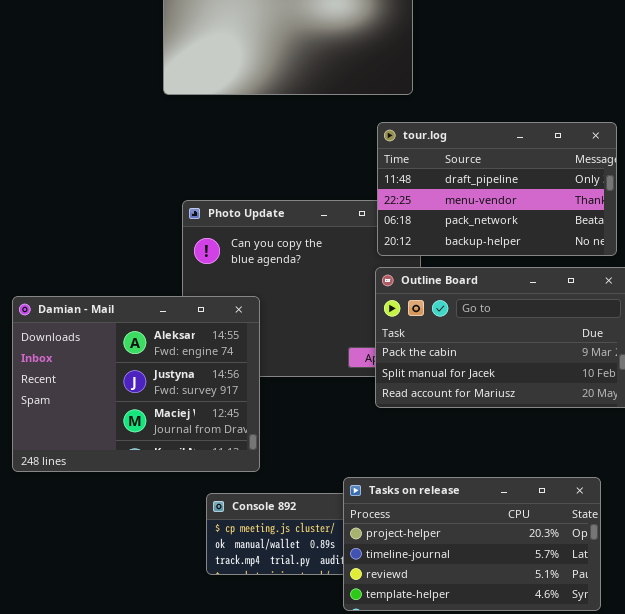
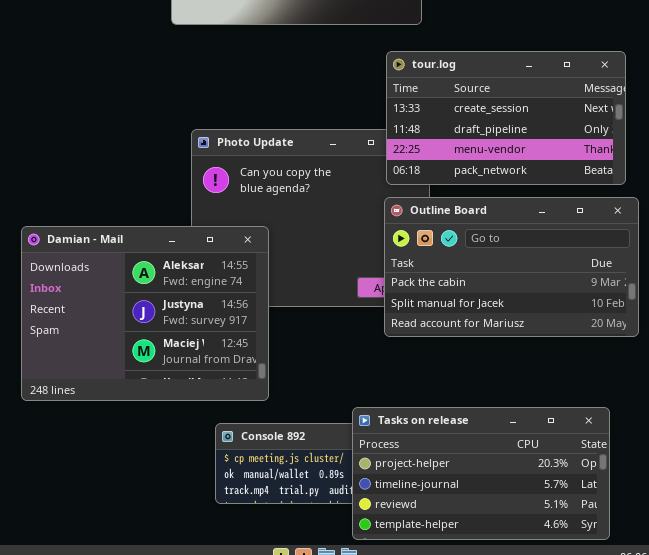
tour.log: [377,122,617,256] -> [386,51,626,185], scrolled up 1 row

